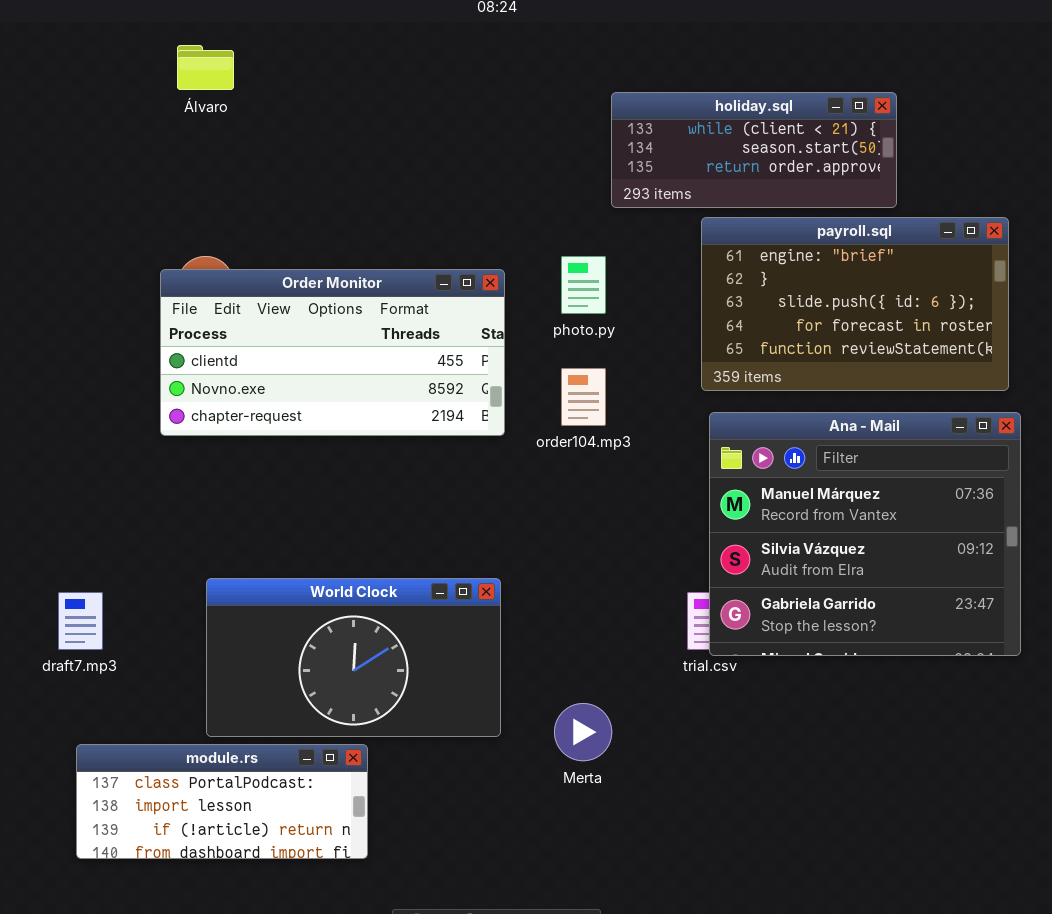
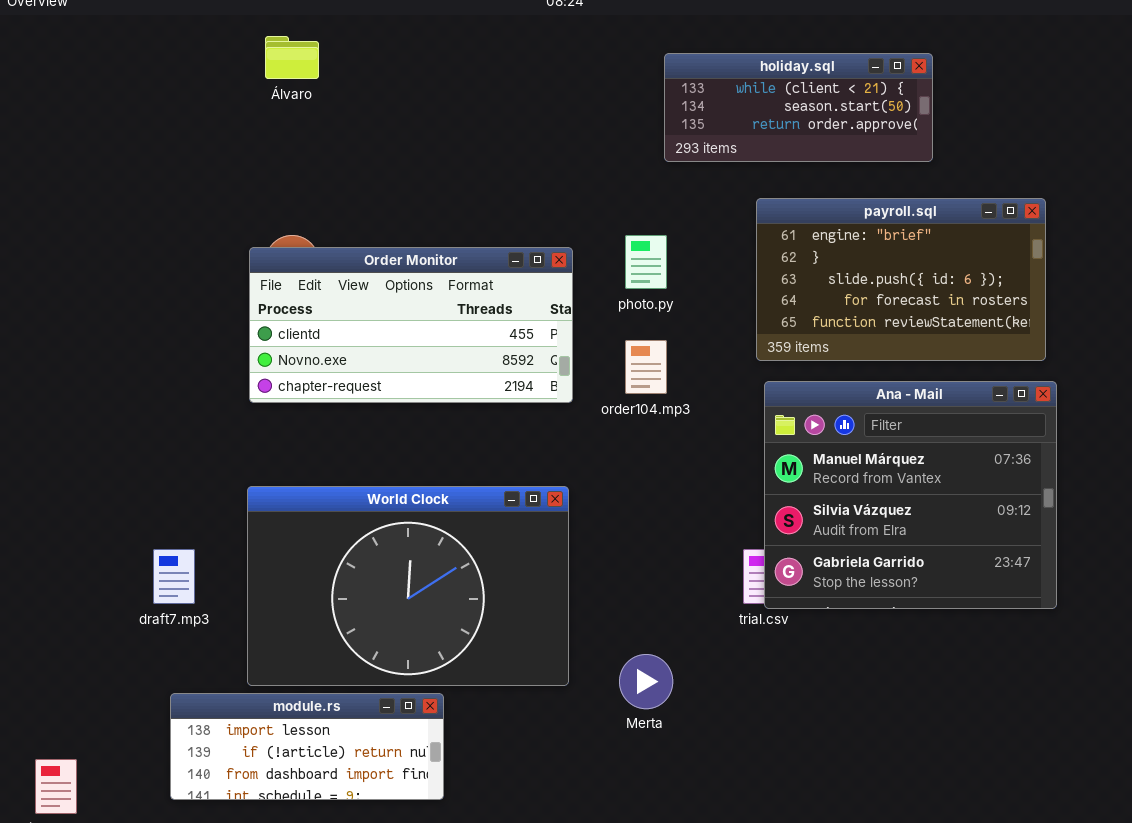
holiday.sql: [611,92,897,208] -> [664,53,933,162], moved
World Clock: [206,578,501,737] -> [247,486,569,686], resized
module.rs: [76,744,368,859] -> [170,693,444,800], scrolled down 1 row

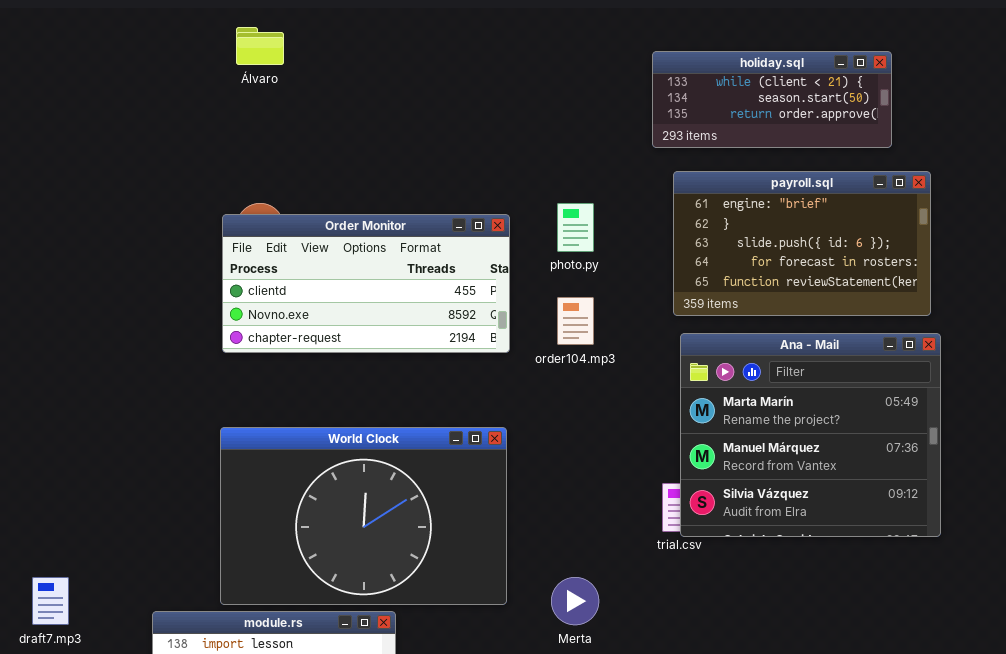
holiday.sql: [664,53,933,162] -> [652,51,892,148], moved
Ana - Mail: [764,381,1057,609] -> [680,333,941,537], scrolled up 1 row
draft7.mp3: [153,549,195,604] -> [32,577,69,625], moved

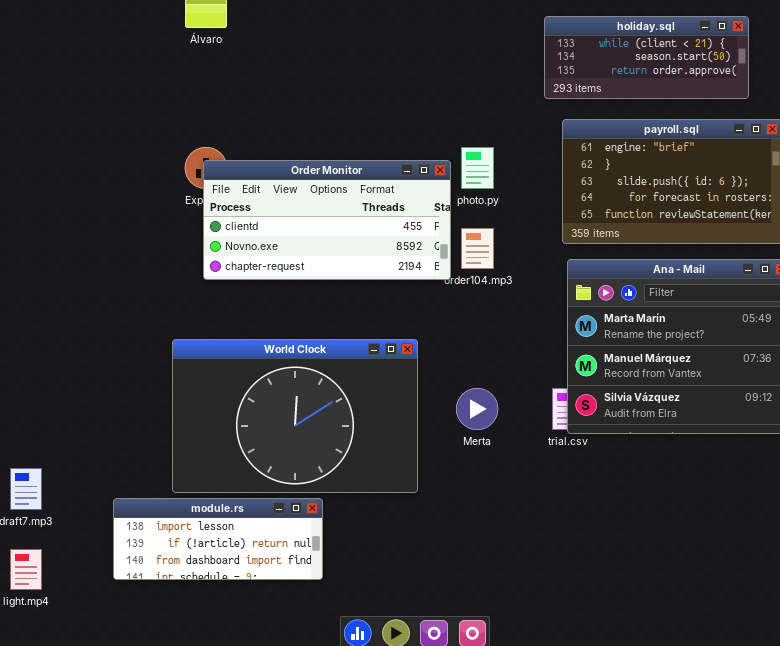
Order Monitor: [222,214,510,353] -> [203,160,451,280], moved
Merta: [551,577,599,625] -> [456,388,498,430], moved

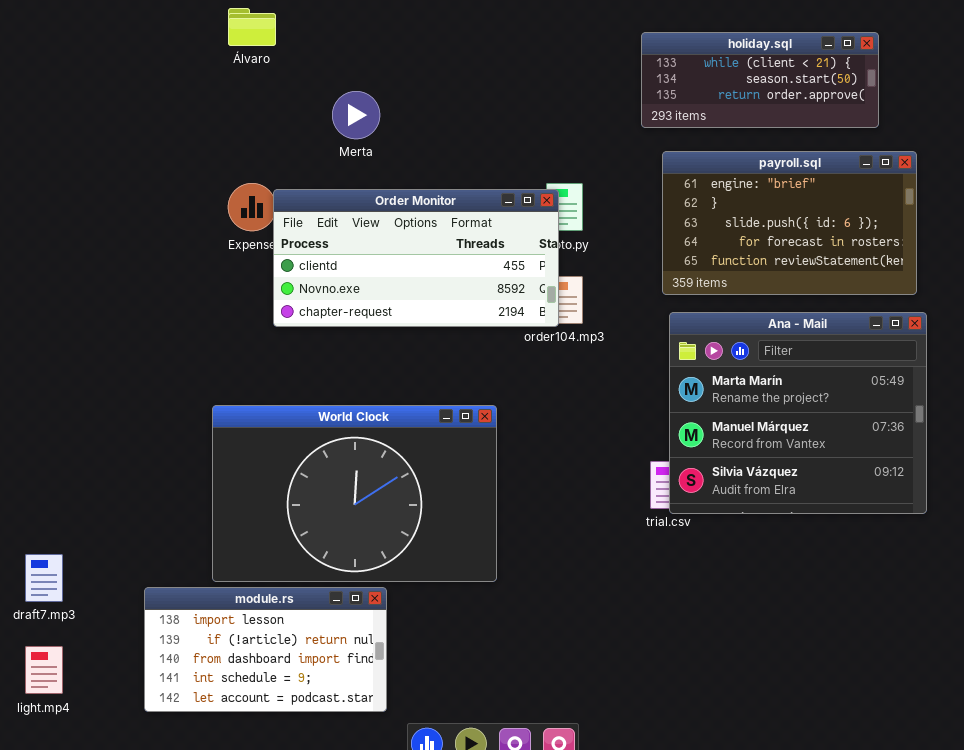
Order Monitor: [203,160,451,280] -> [273,189,559,327], moved
Merta: [456,388,498,430] -> [332,91,380,139], moved
module.rs: [113,498,323,580] -> [144,587,387,712], resized

